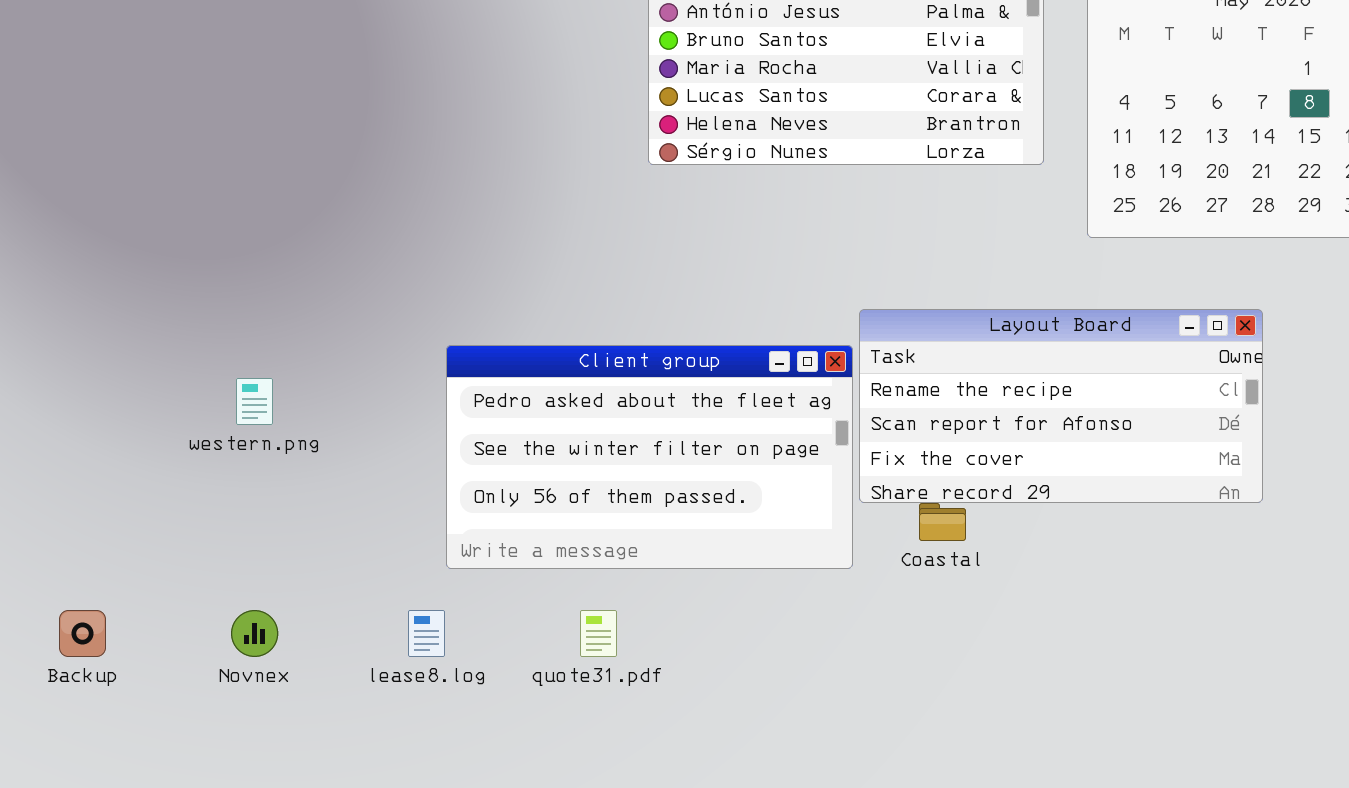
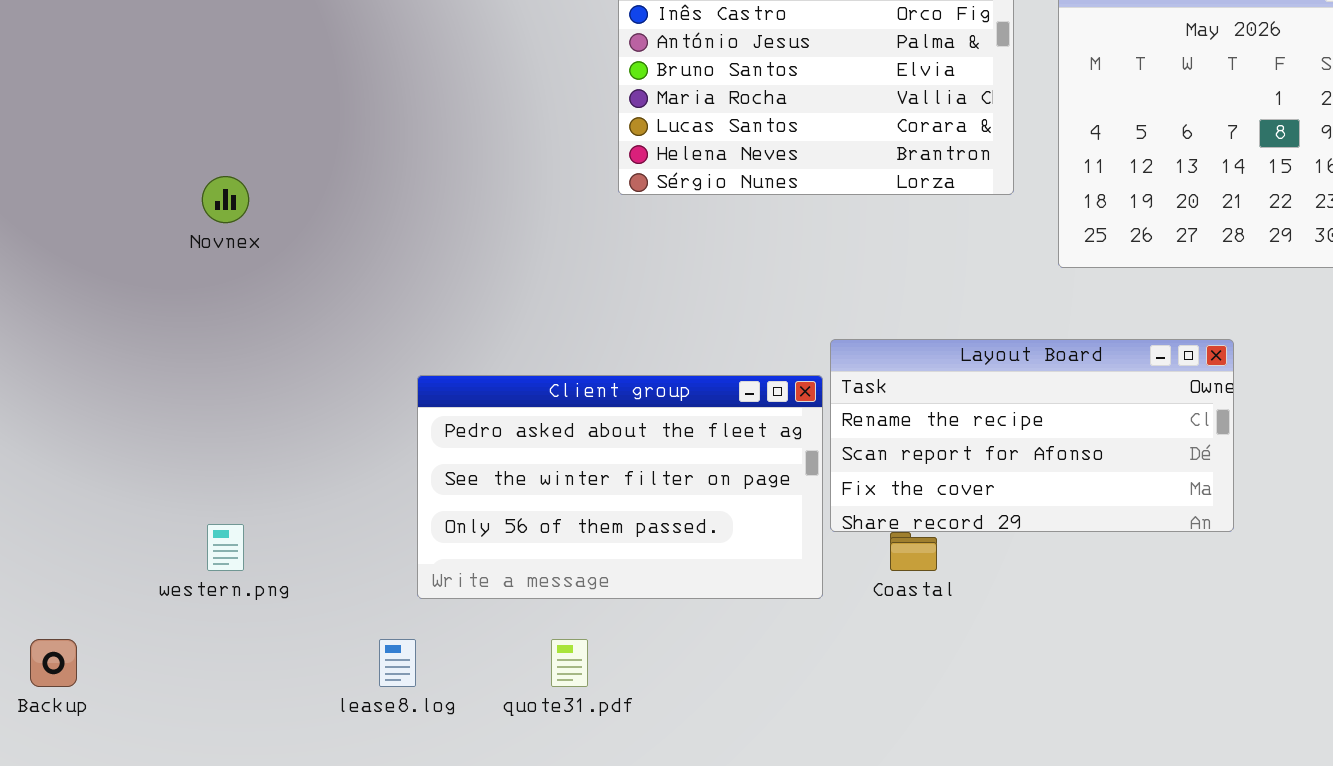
western.png: [236,378,273,425] -> [207,524,244,571], moved
Novnex: [231,610,278,657] -> [202,176,249,223], moved

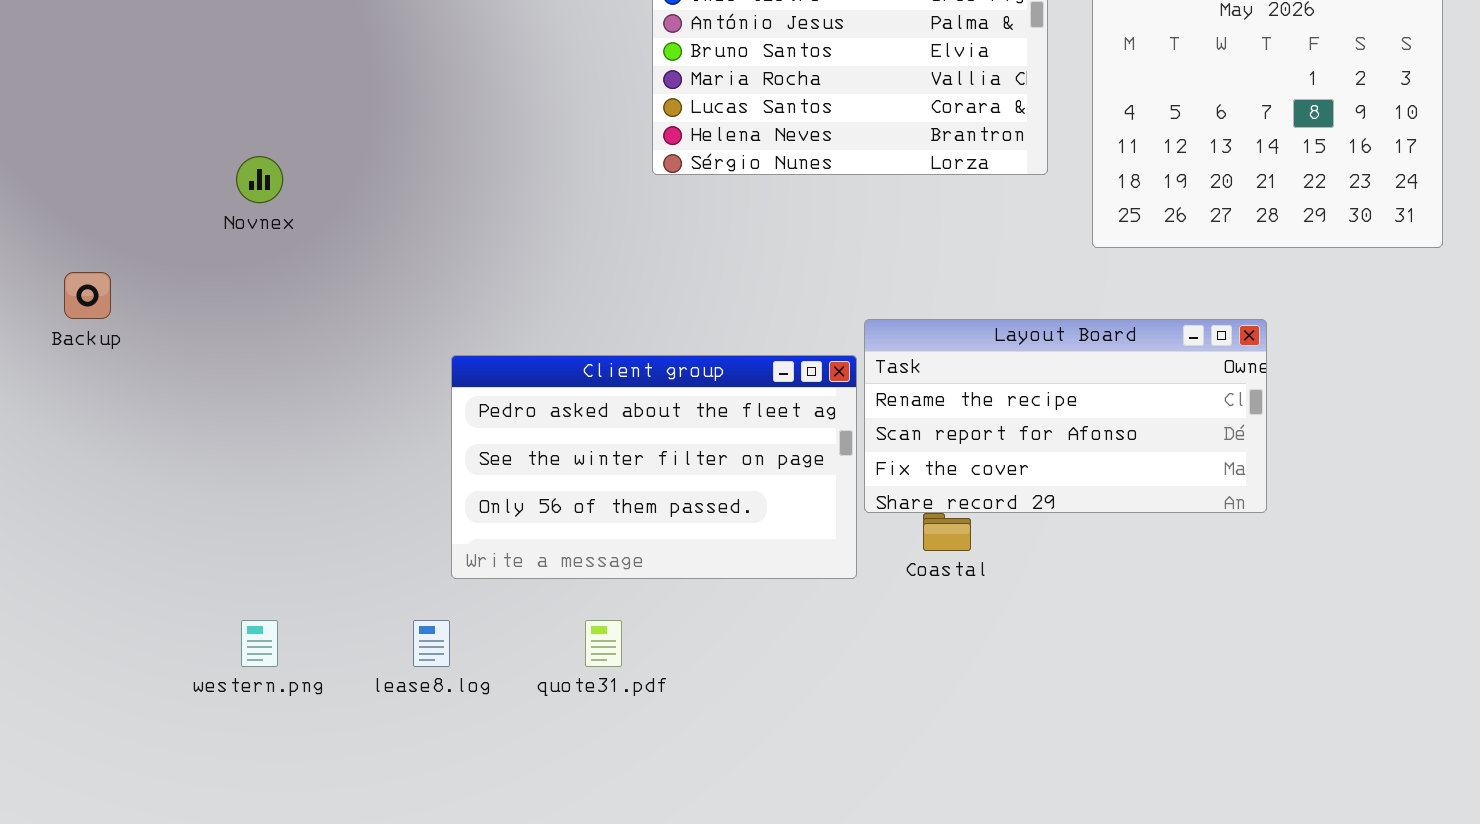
western.png: [207,524,244,571] -> [241,620,278,667], moved
Backup: [30,639,77,687] -> [64,272,111,319], moved

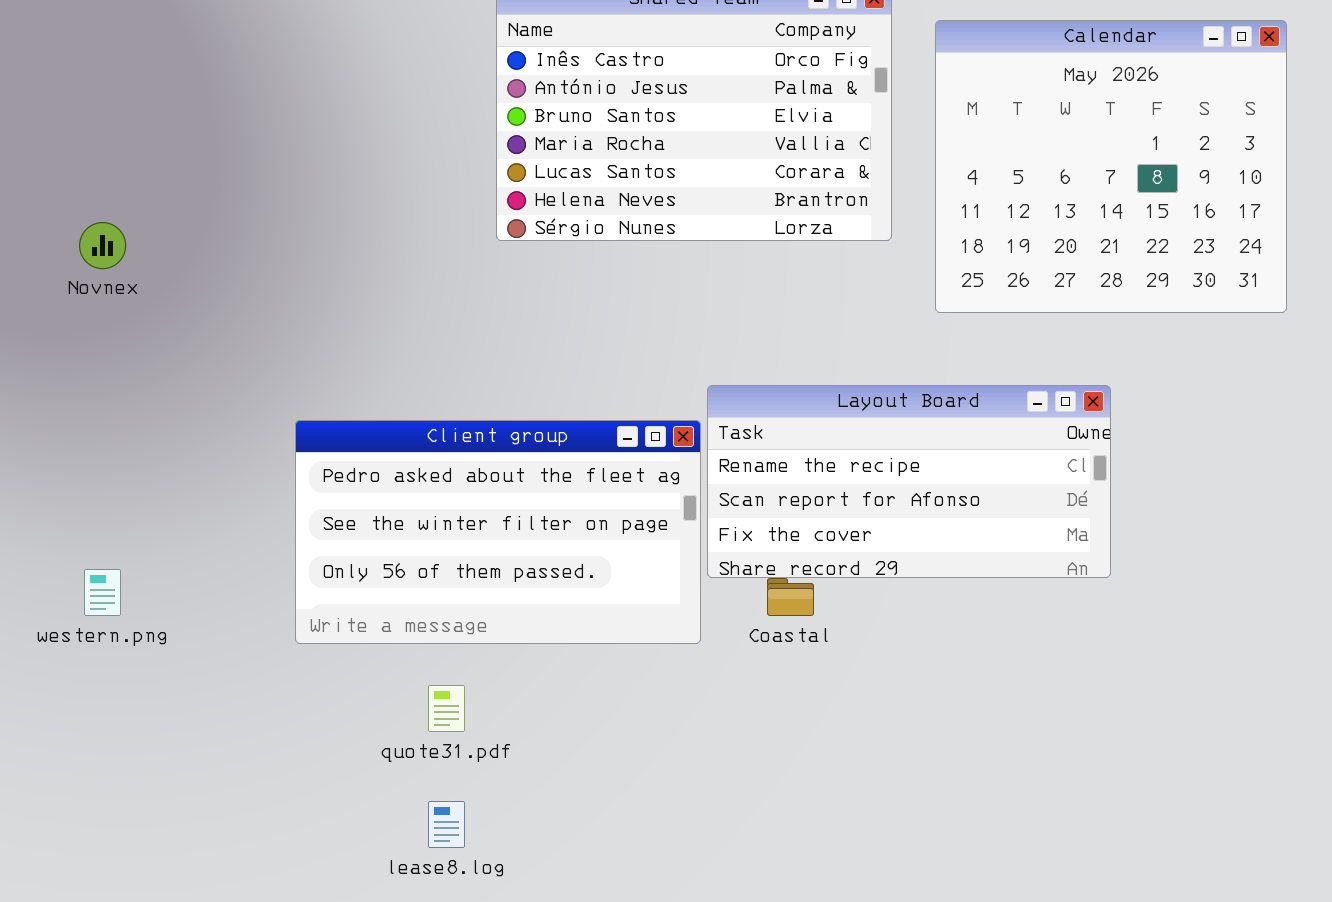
western.png: [241,620,278,667] -> [84,569,121,616], moved
lease8.log: [413,620,450,667] -> [428,801,465,848], moved

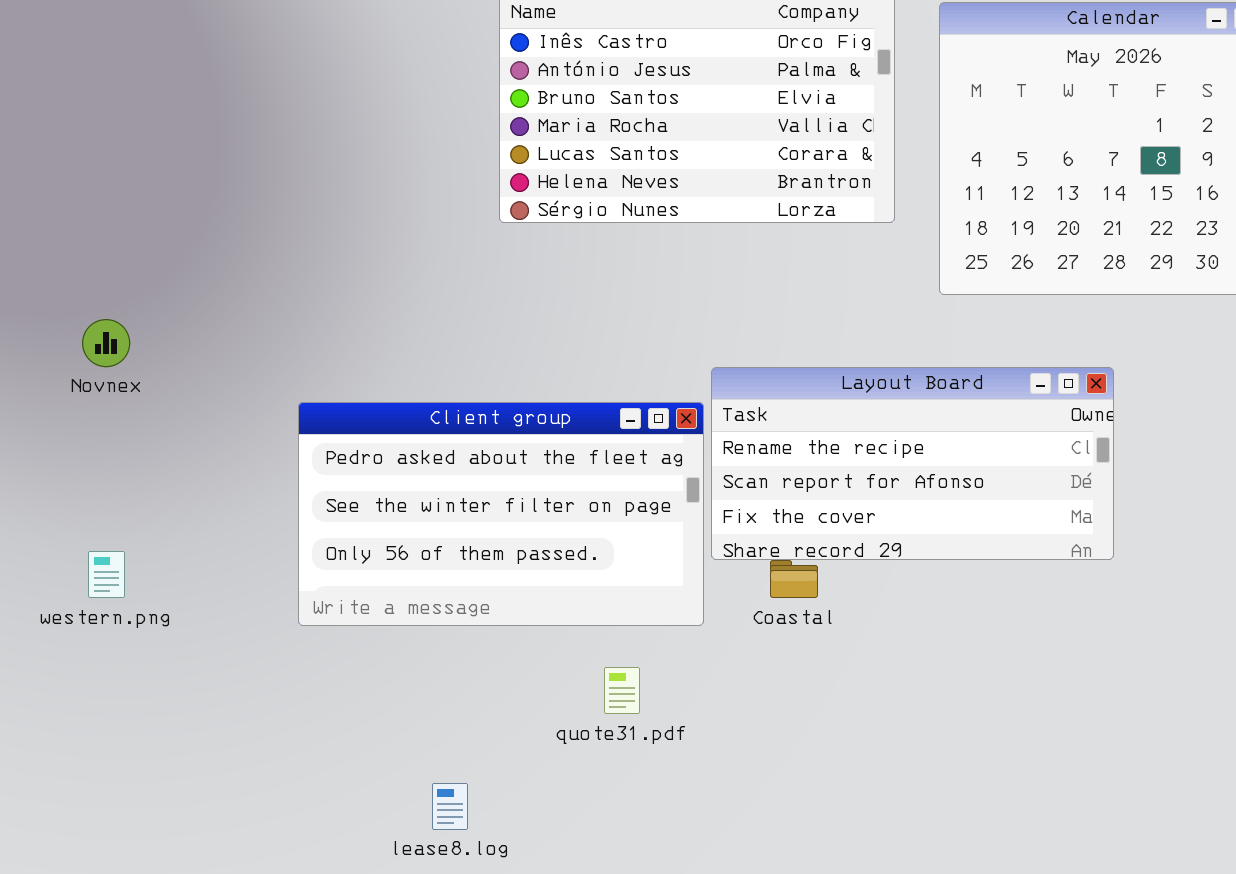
Novnex: [79,222,126,269] -> [82,319,130,367], moved
quote31.pdf: [428,685,465,732] -> [604,667,640,714], moved

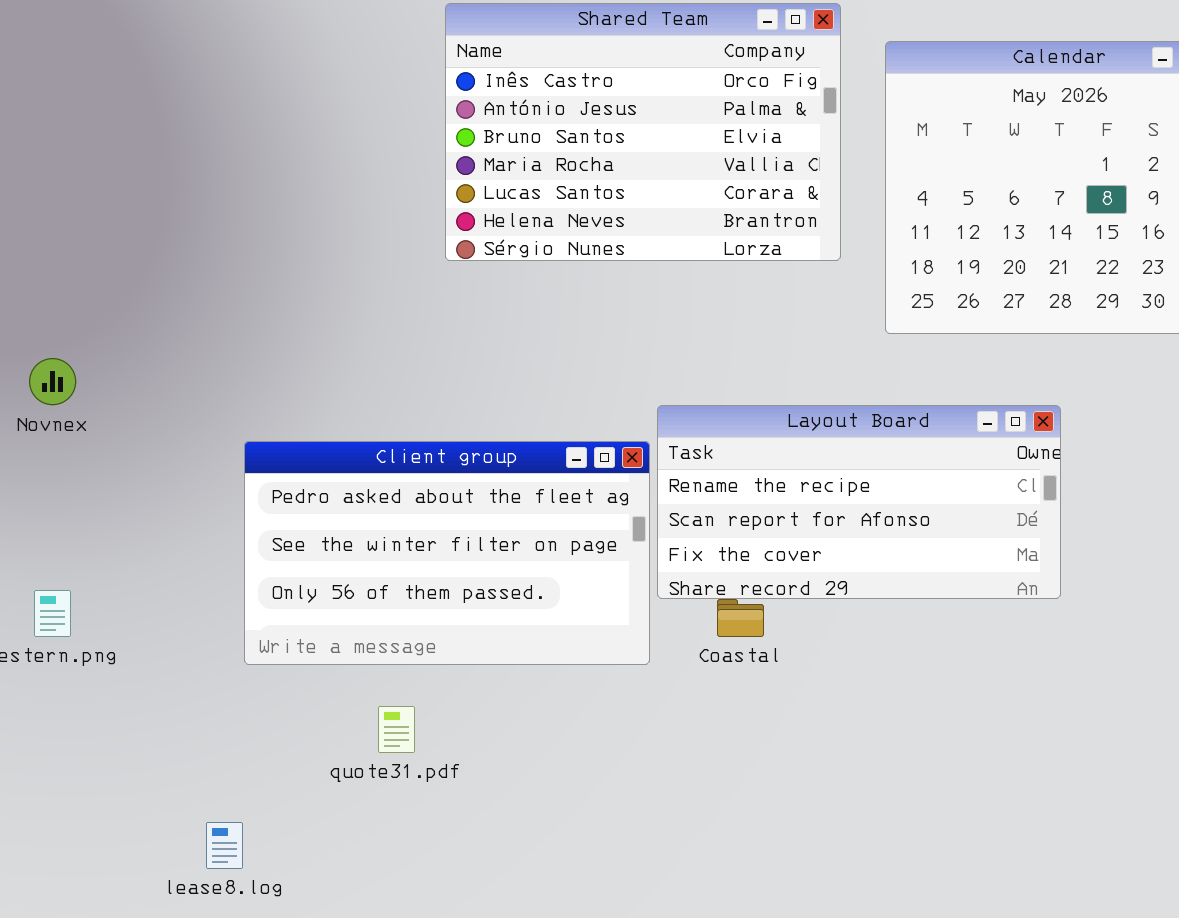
quote31.pdf: [604,667,640,714] -> [378,706,415,753], moved
lease8.log: [432,783,468,830] -> [206,822,243,869], moved

